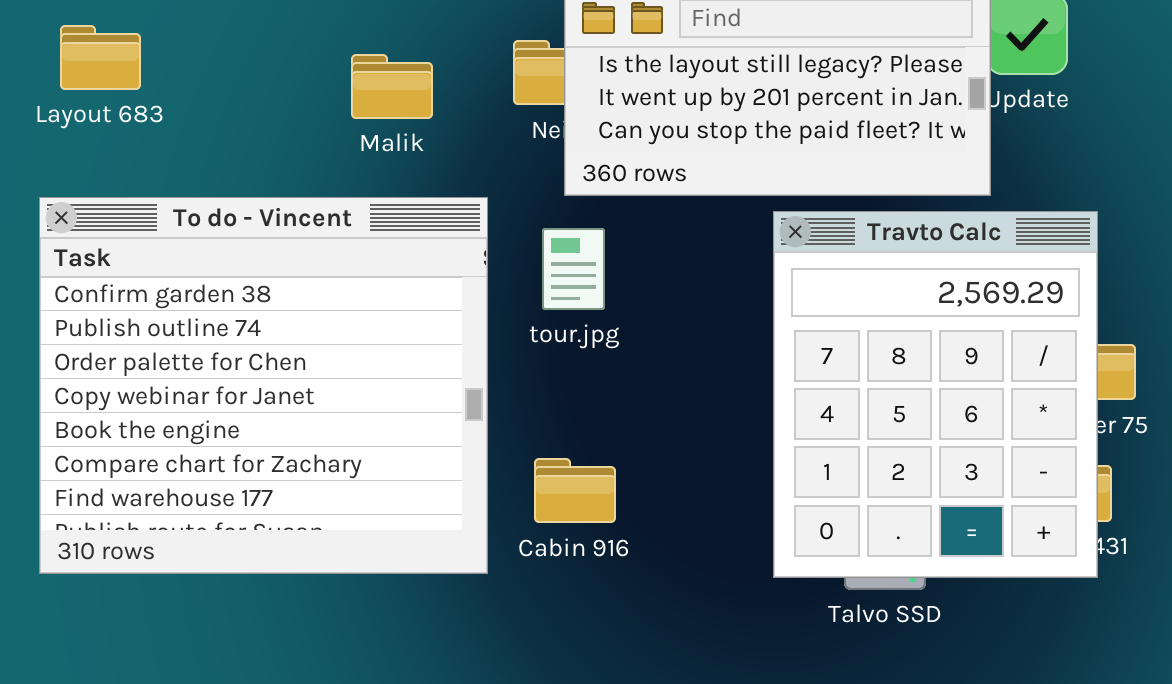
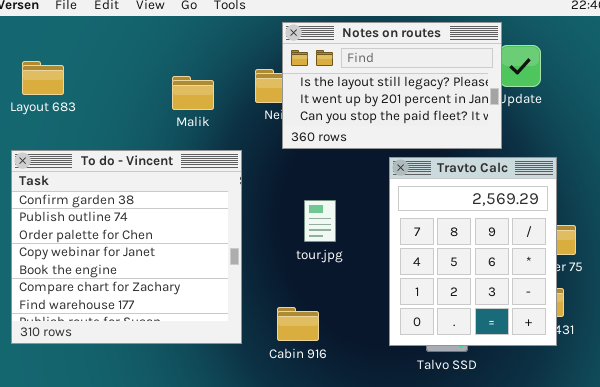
tour.jpg: [542,228,605,310] -> [304,200,336,242], moved
Cabin 916: [534,458,616,523] -> [277,307,319,341], moved

